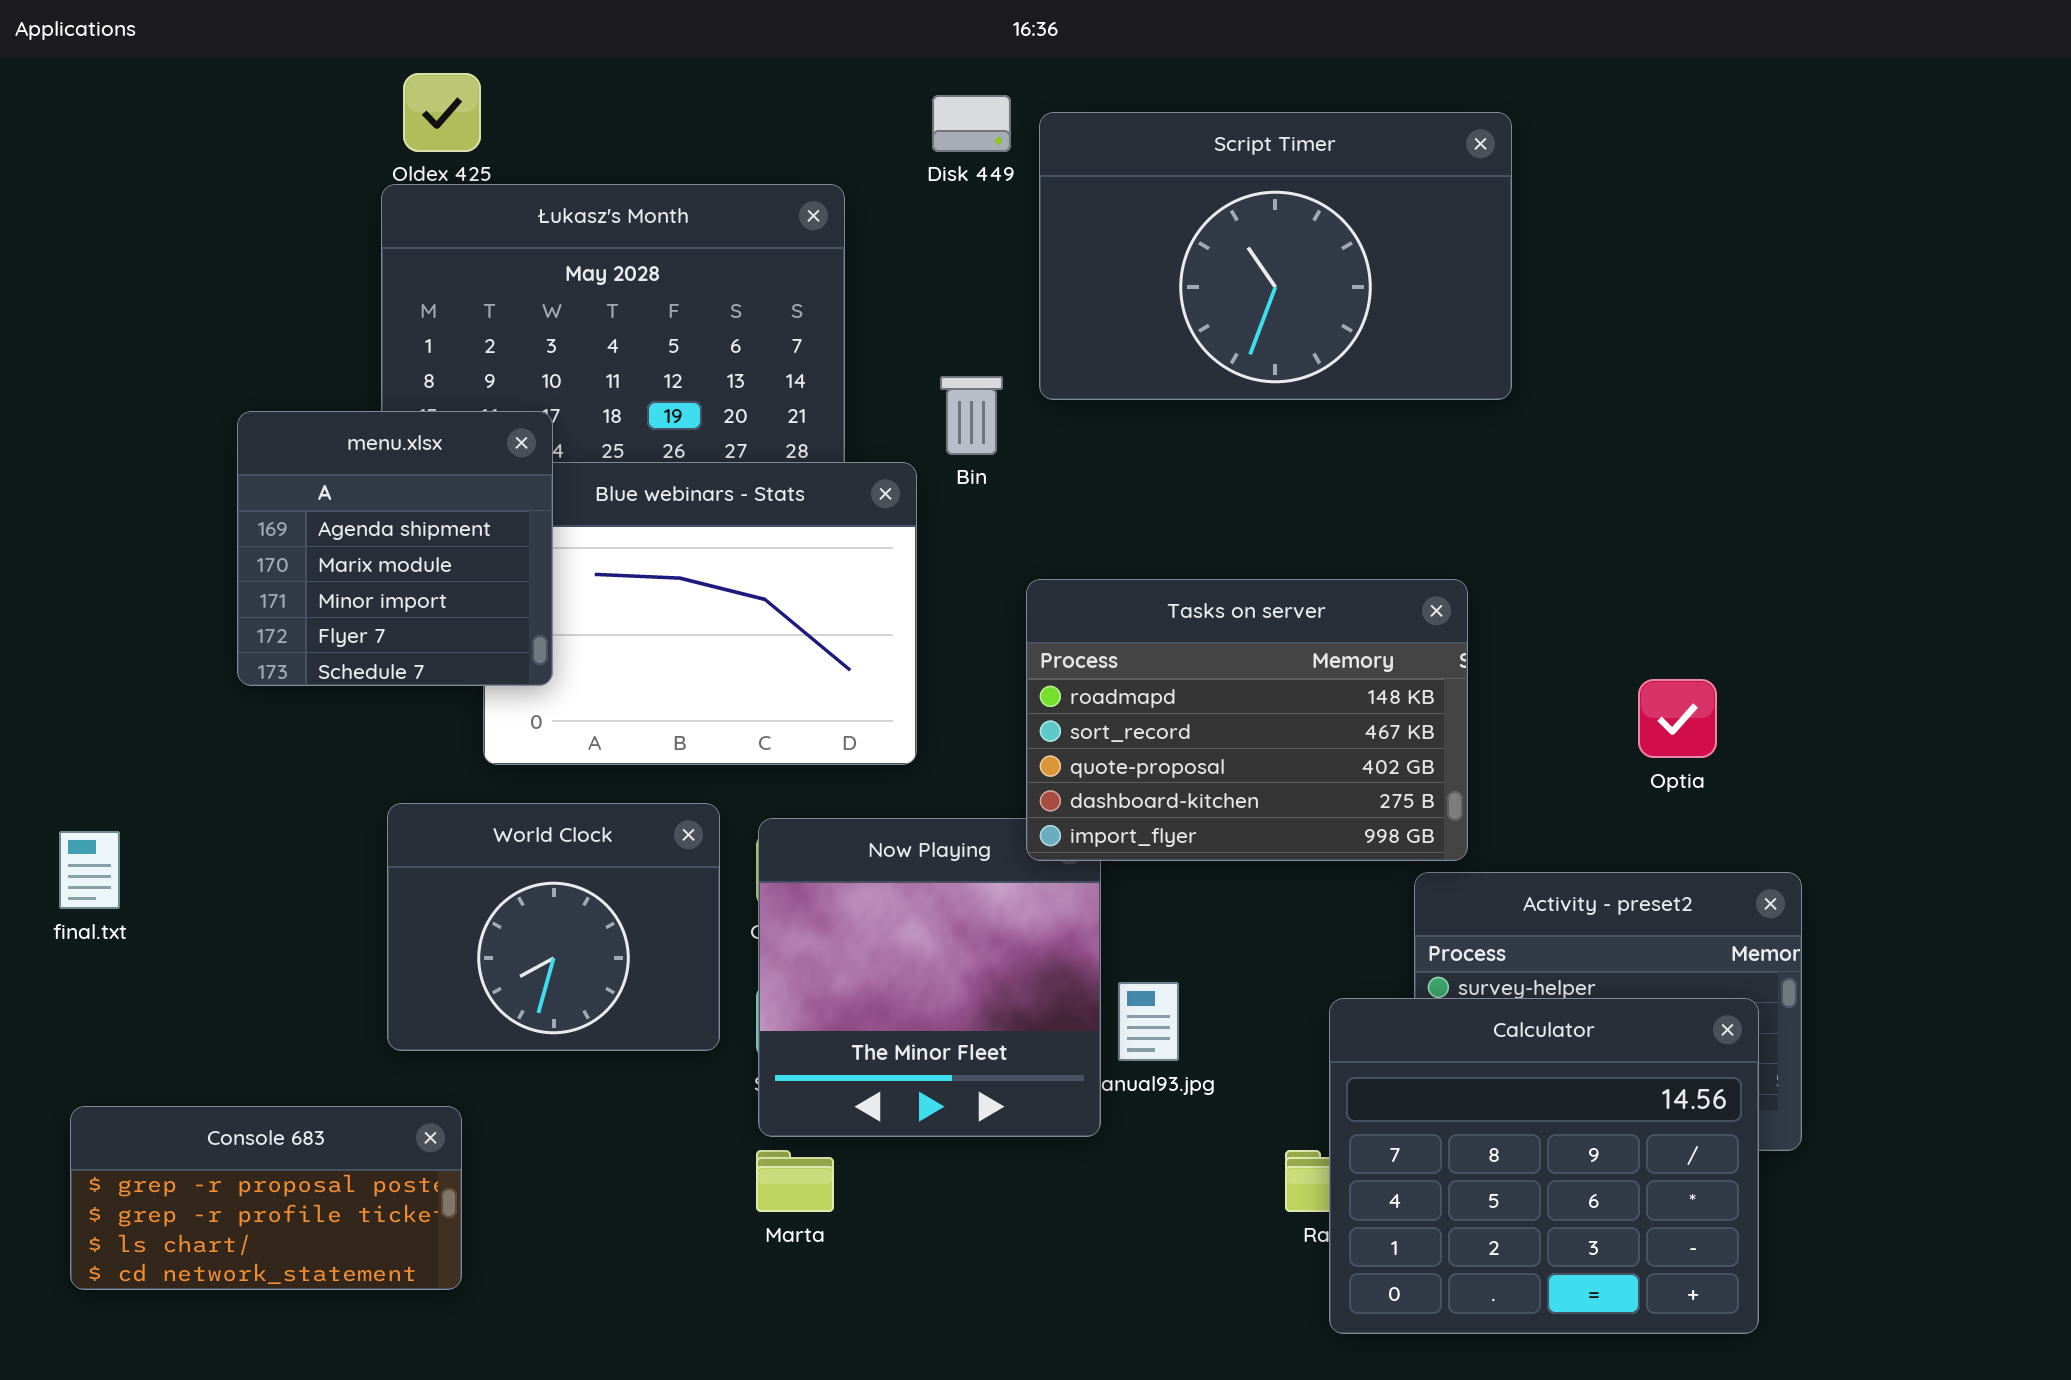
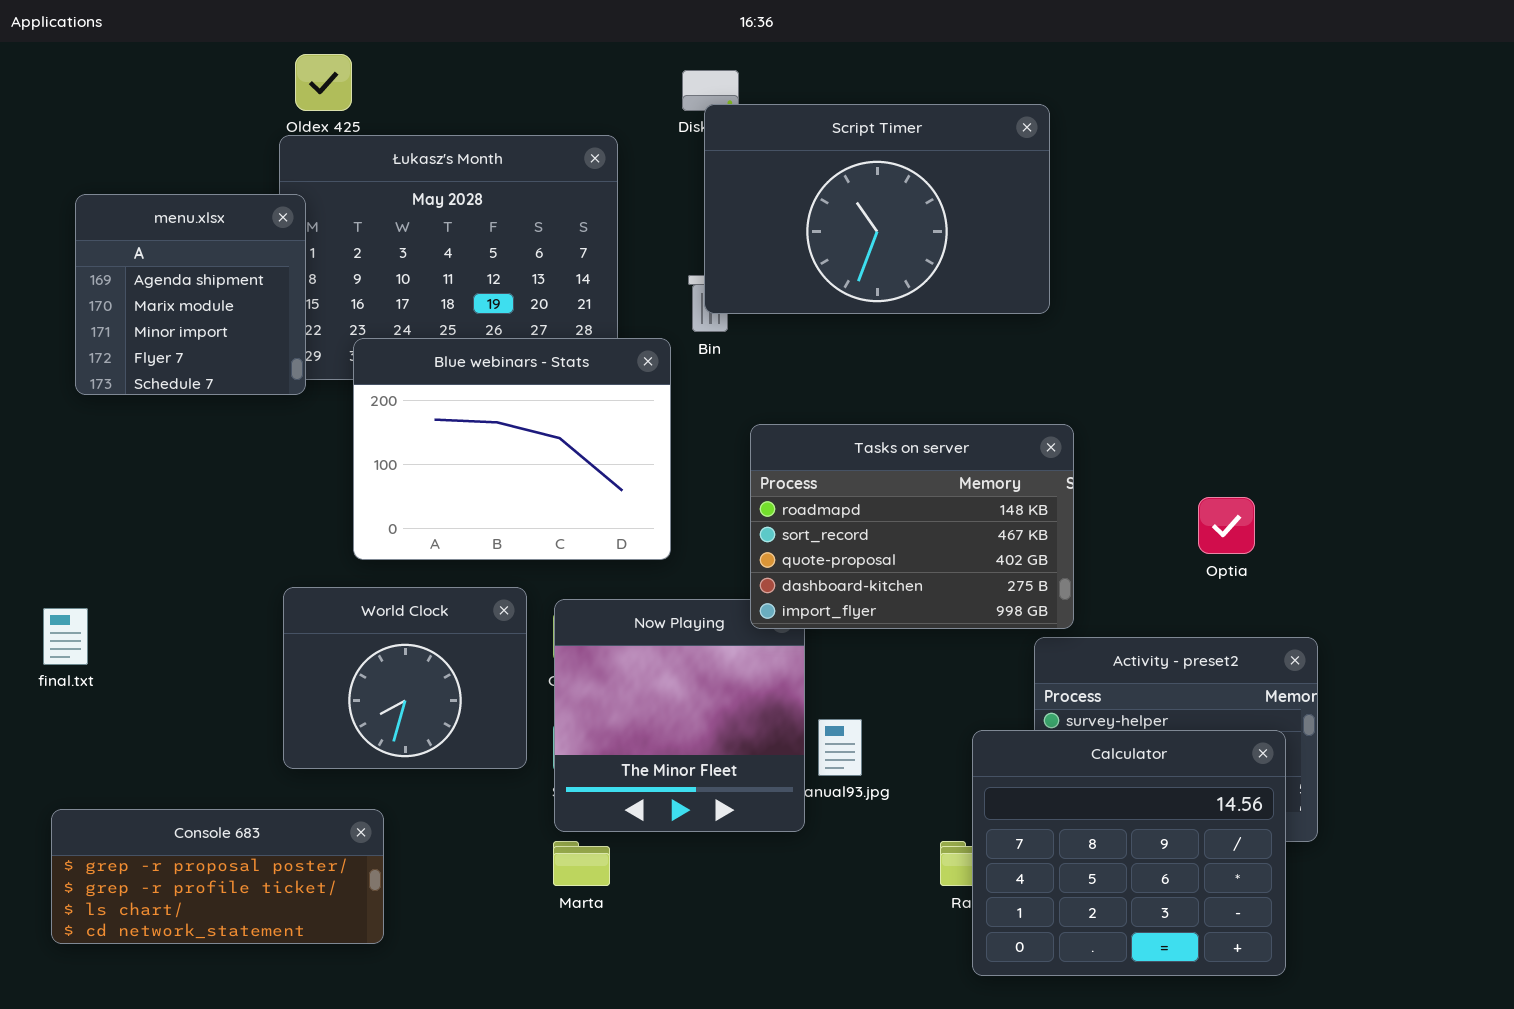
Script Timer: [1039,112,1512,400] -> [704,104,1050,314], moved
menu.xlsx: [237,411,553,686] -> [75,194,306,395], moved
Console 683: [70,1106,462,1290] -> [51,809,384,944], resized

